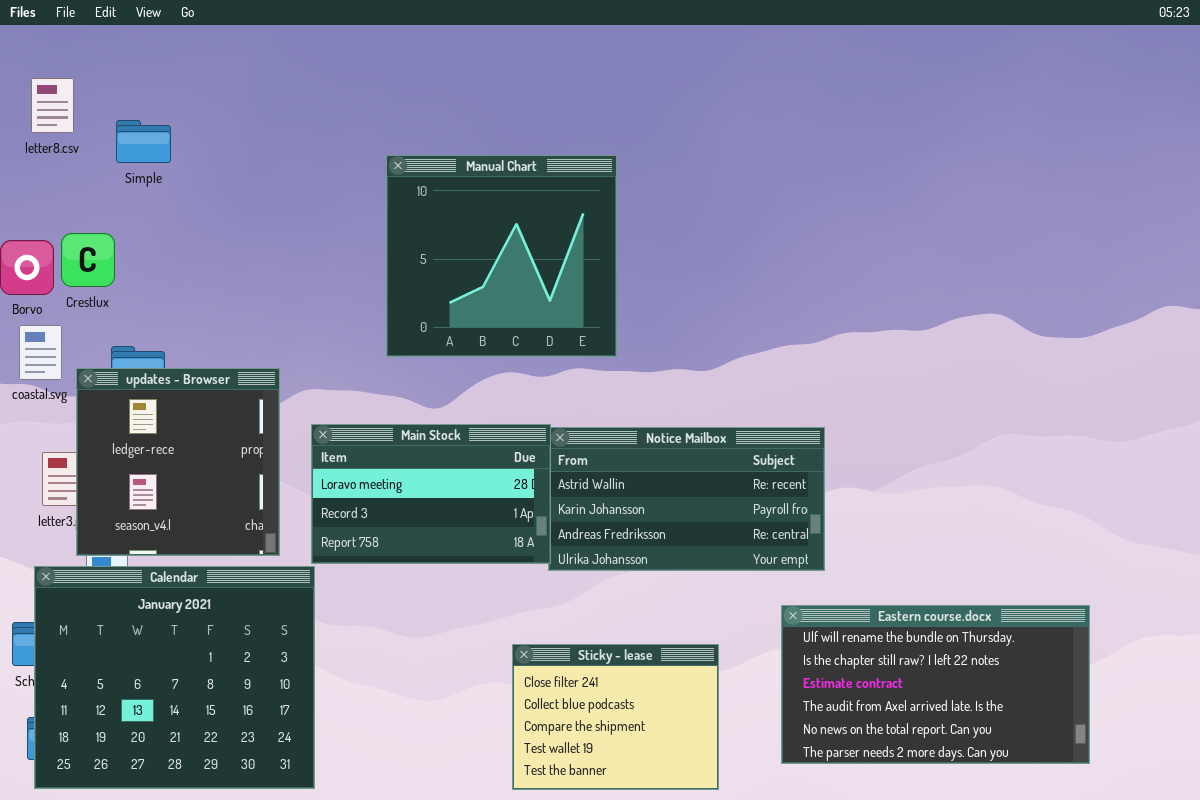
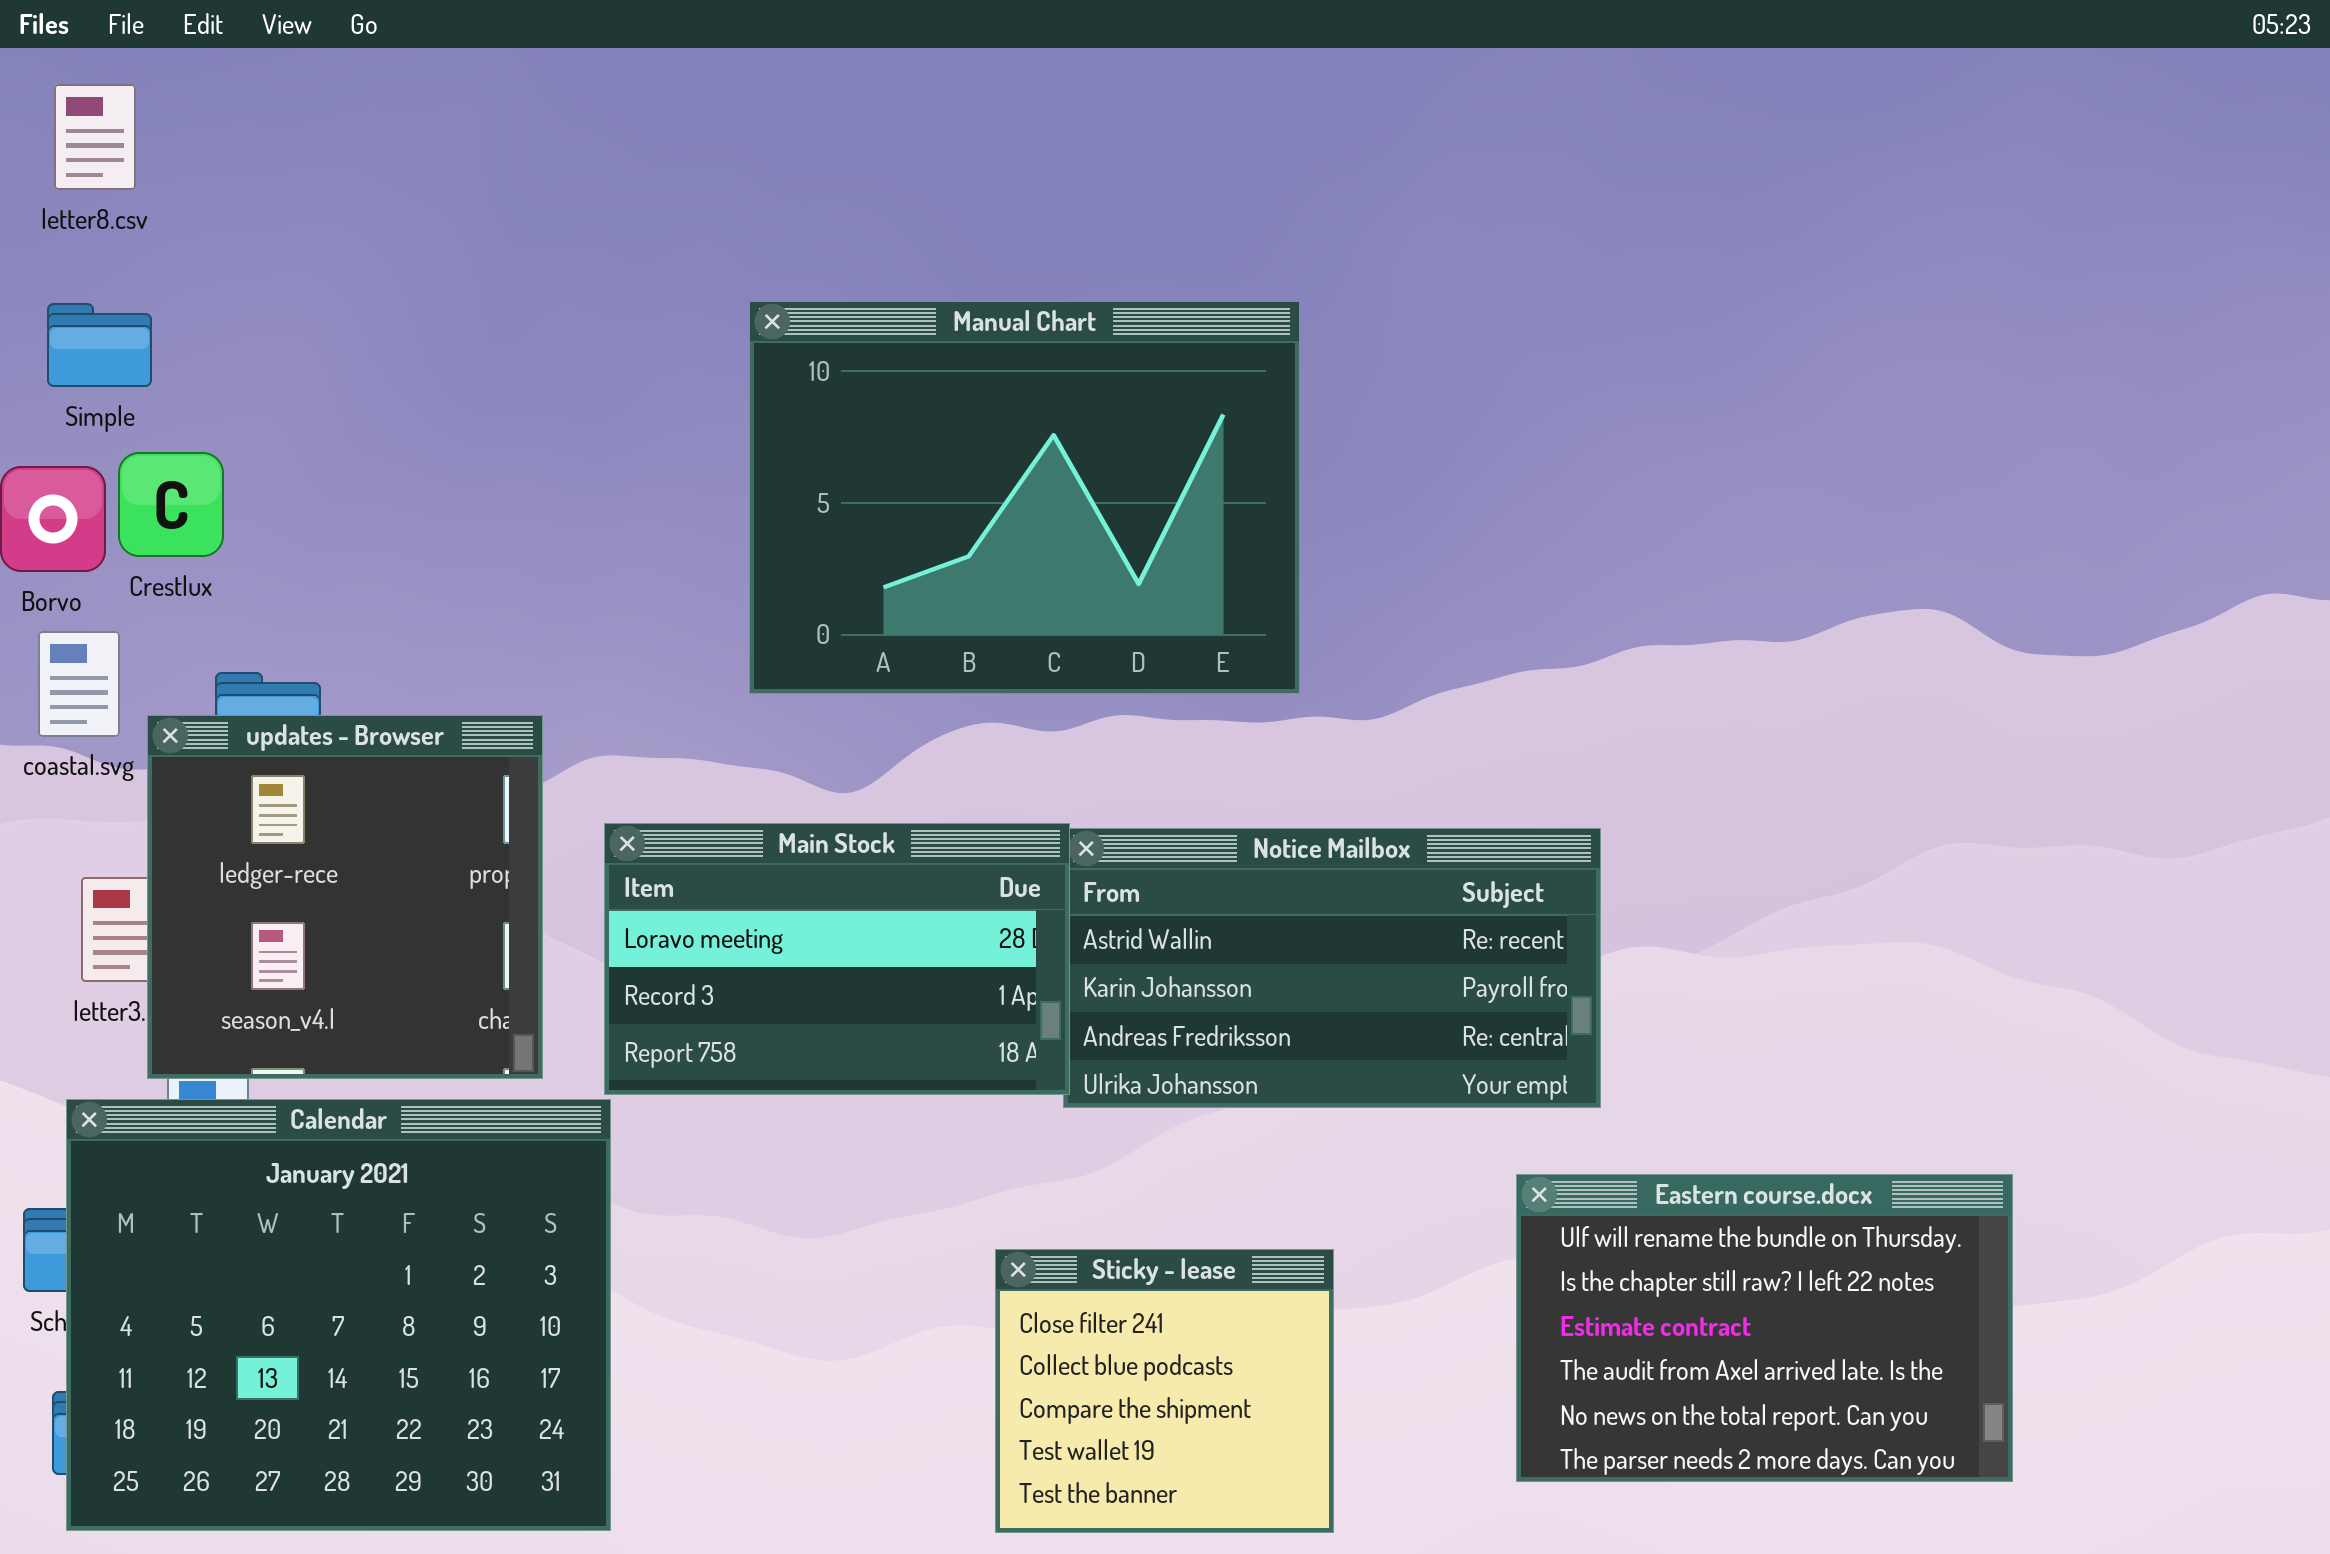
letter8.csv: [31,78,74,133] -> [54,84,136,190], moved
Simple: [116,120,171,163] -> [47,303,152,387], moved
Manual Chart: [386,155,617,357] -> [749,301,1300,694], resized
Eastern course.docx: [781,605,1090,764] -> [1516,1174,2013,1482], resized
Sticky - lease: [512,644,719,790] -> [995,1249,1334,1533], resized

